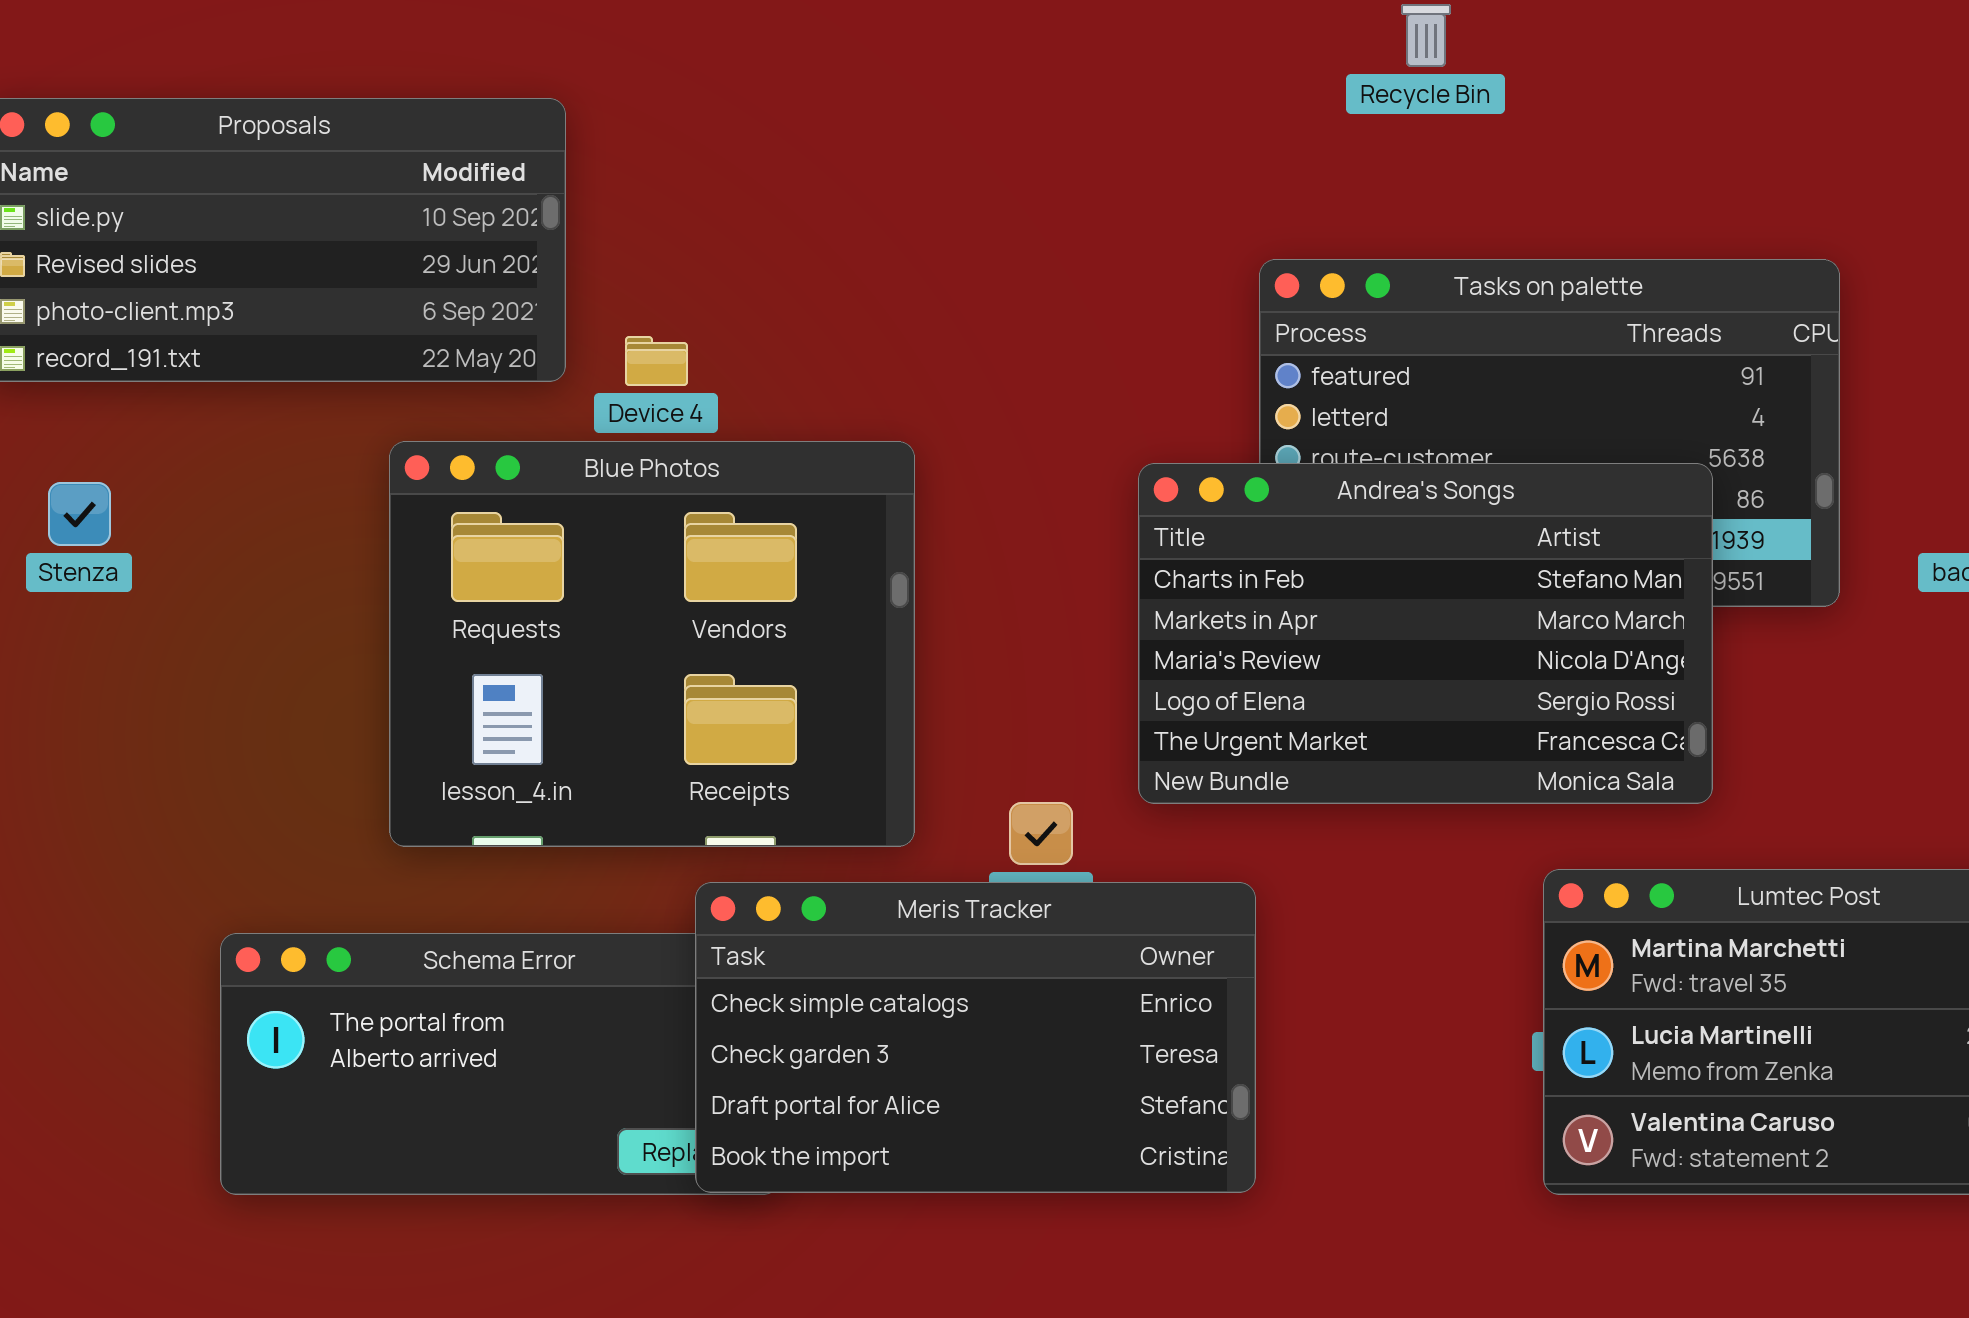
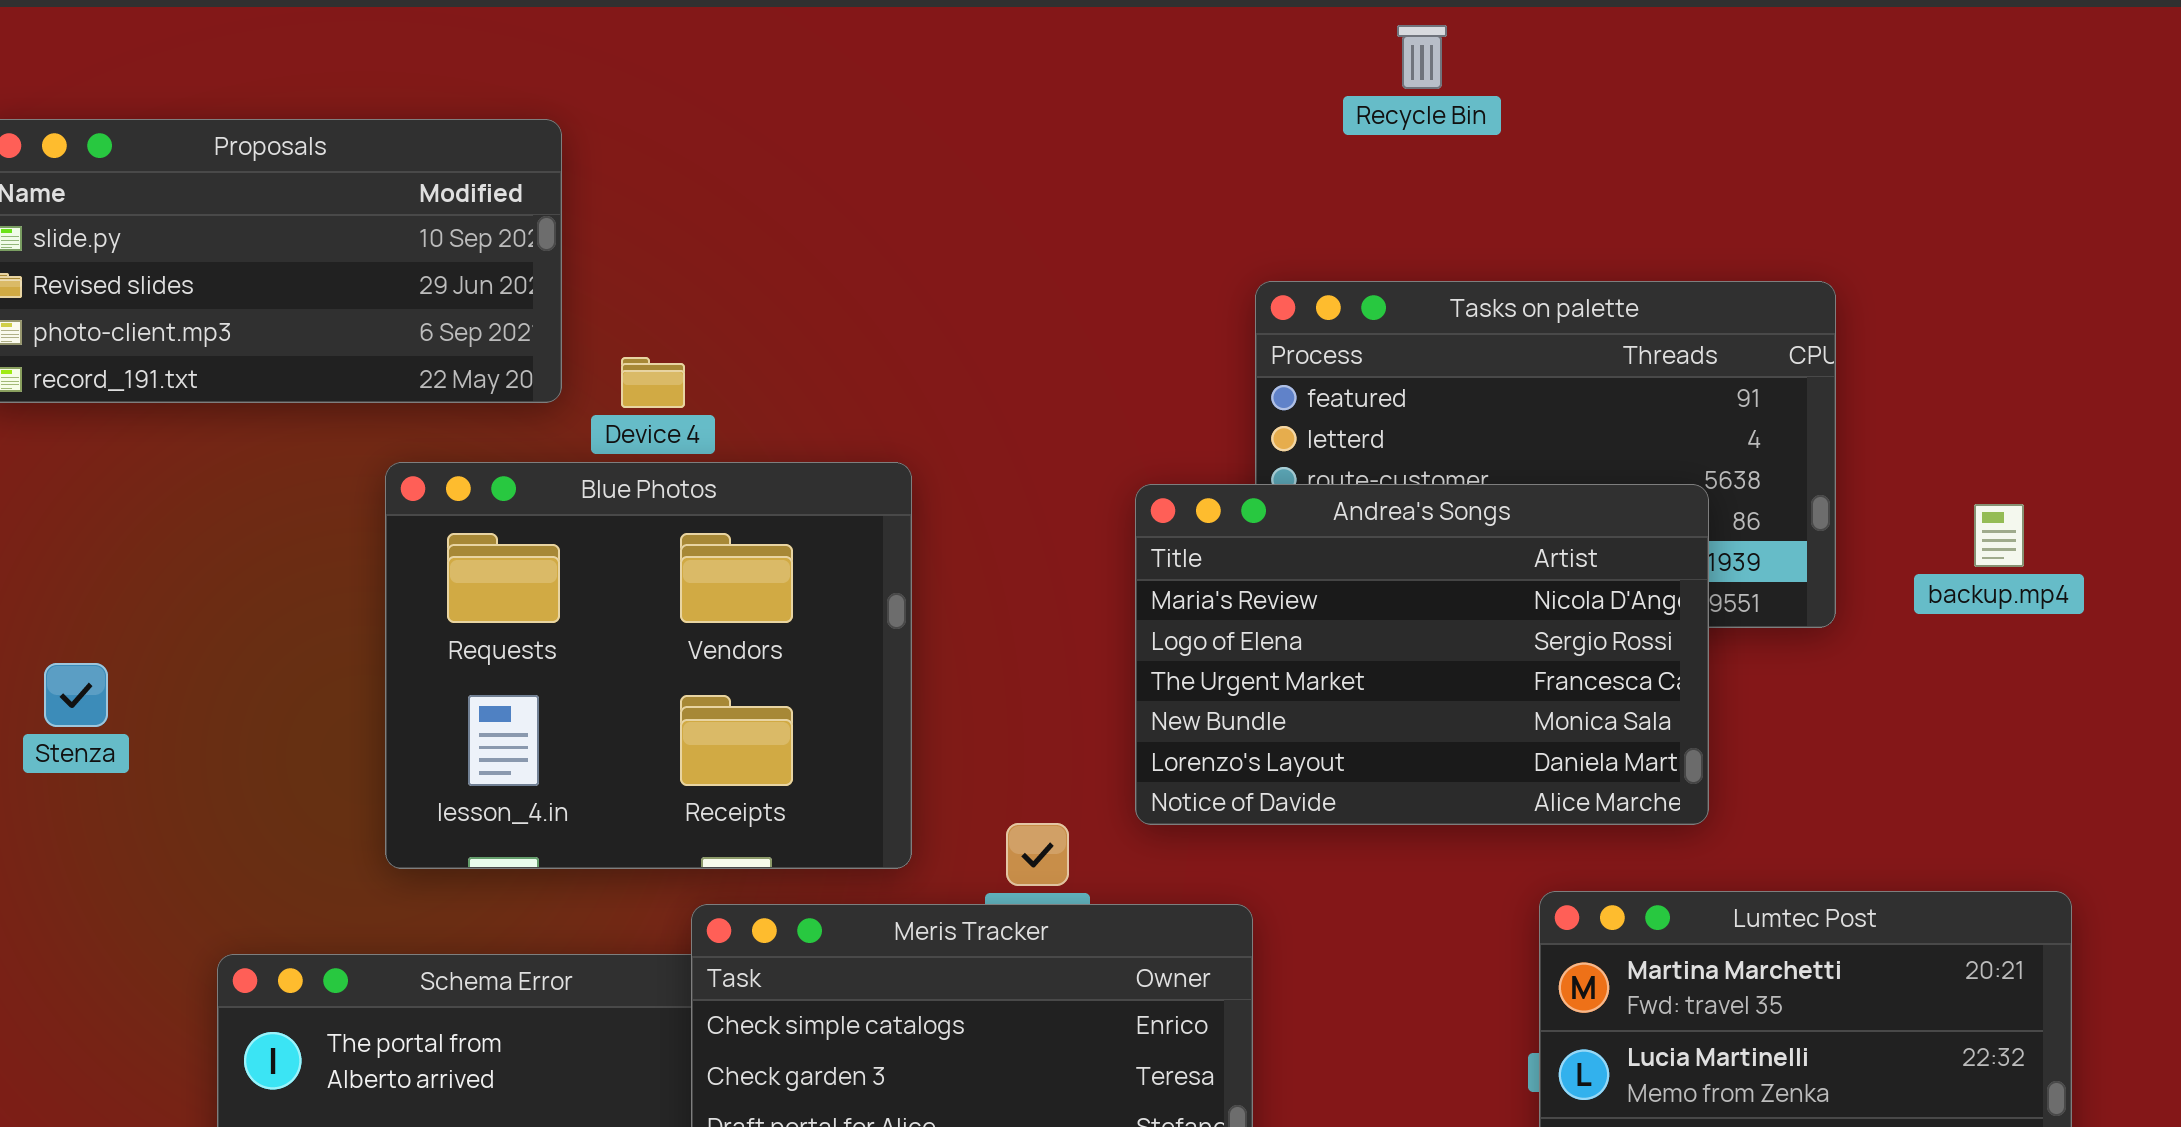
Andrea's Songs: [1138,463,1713,804] -> [1135,484,1709,825], scrolled down 2 rows
Stenza: [48,482,111,546] -> [44,663,108,727], moved

